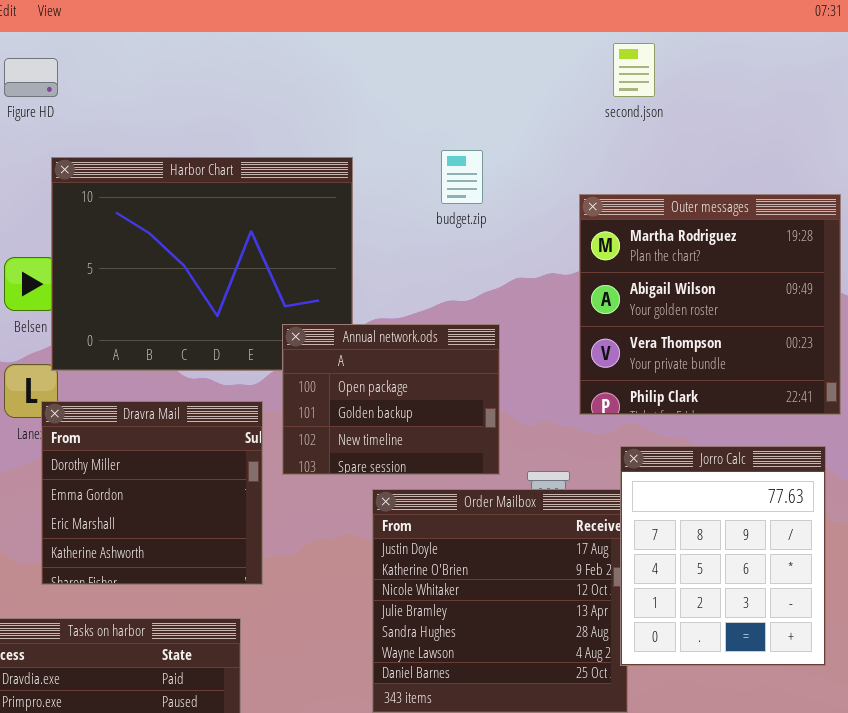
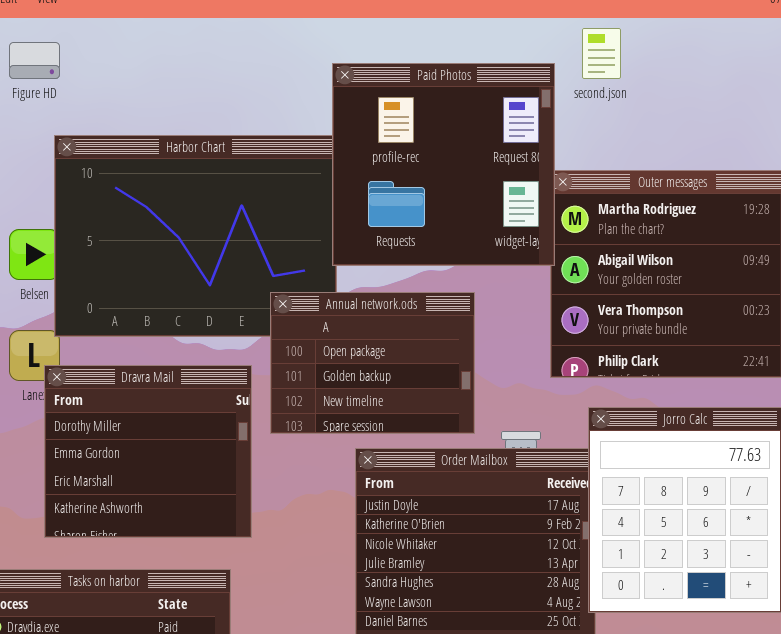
Paid Photos: none -> [332,63,555,266], opened

